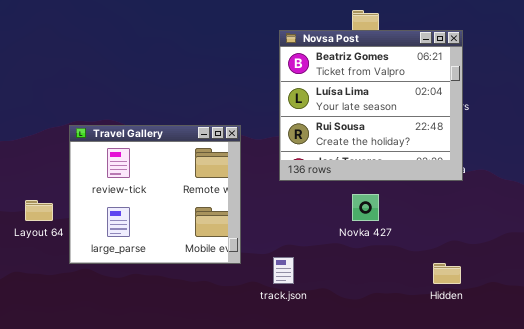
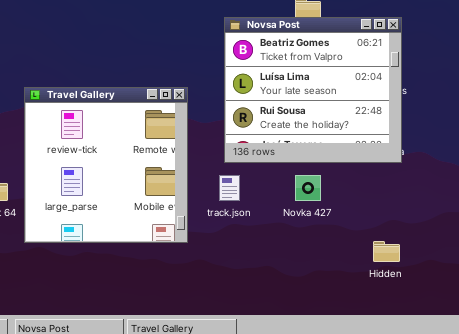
Travel Gallery: [69,125,241,264] -> [24,87,188,243], resized
track.json: [273,257,294,284] -> [219,175,240,201], moved

